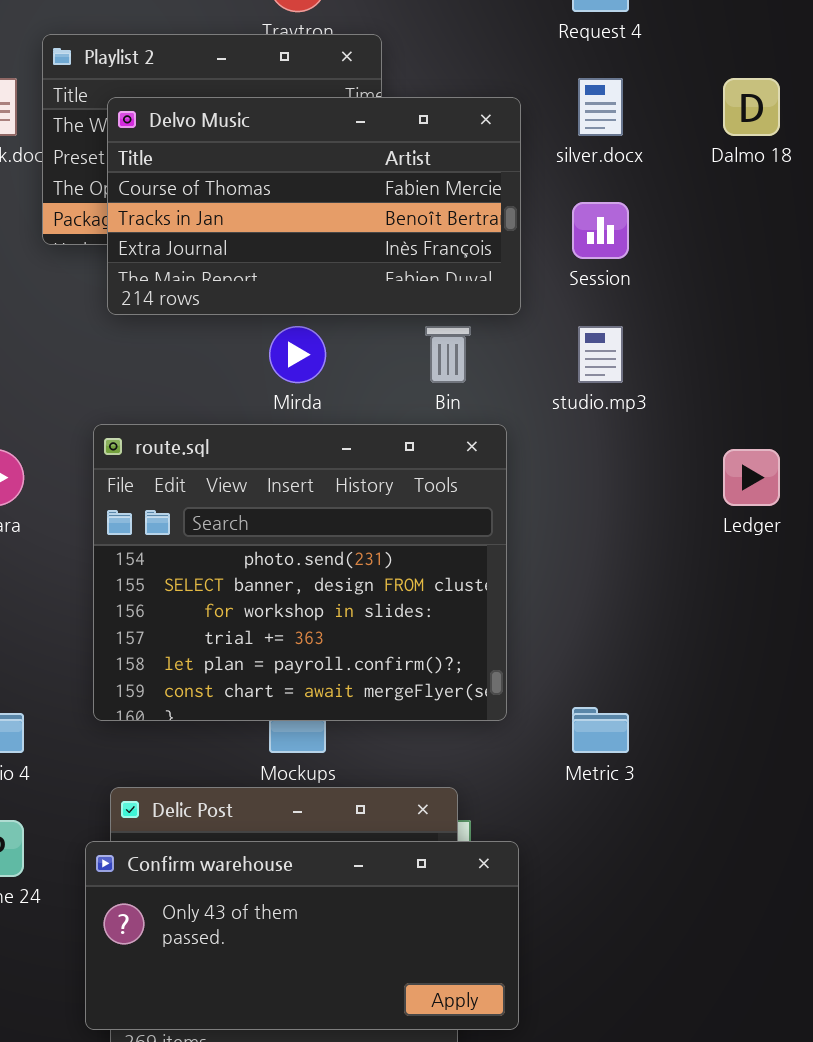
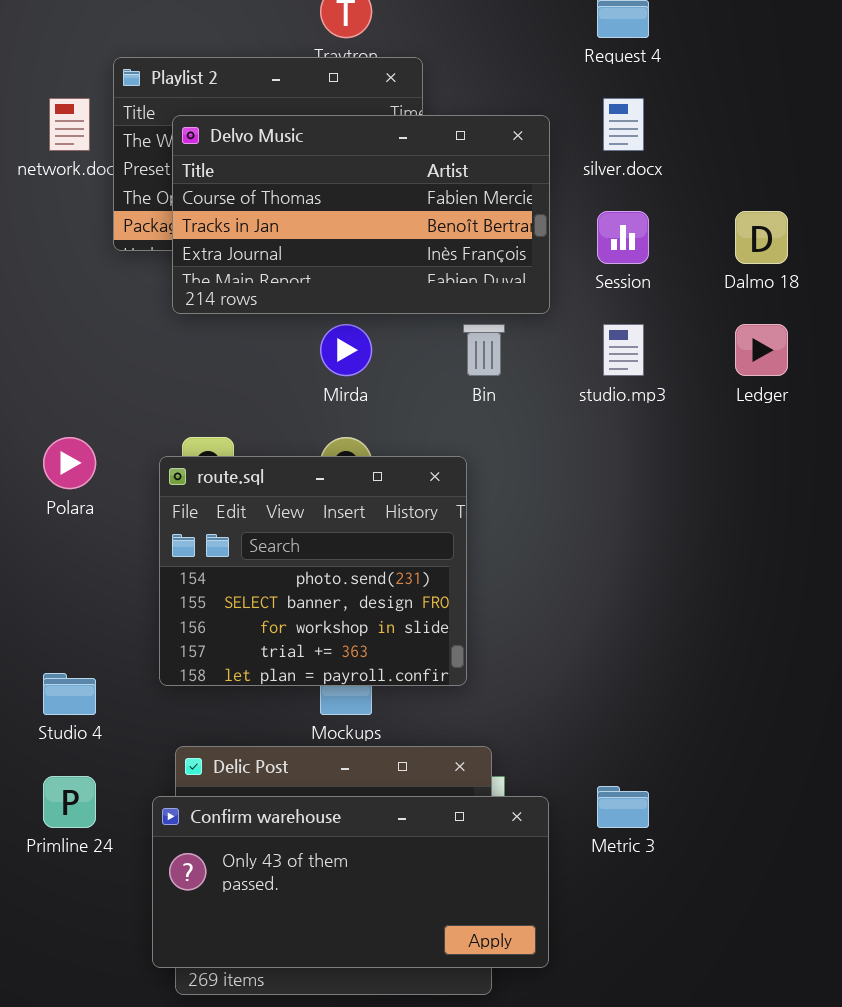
Dalmo 18: [723,78,780,136] -> [735,211,788,264], moved
route.sql: [93,424,507,721] -> [159,456,467,686], resized
Ledger: [723,449,780,506] -> [735,324,788,376], moved
Metric 3: [572,707,629,753] -> [597,786,649,828], moved

